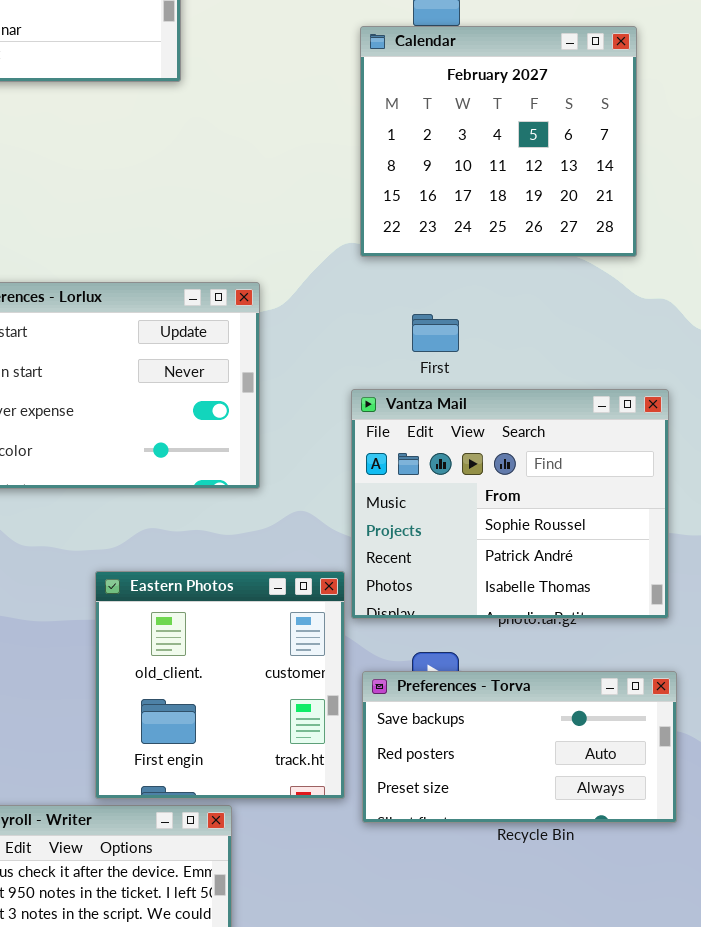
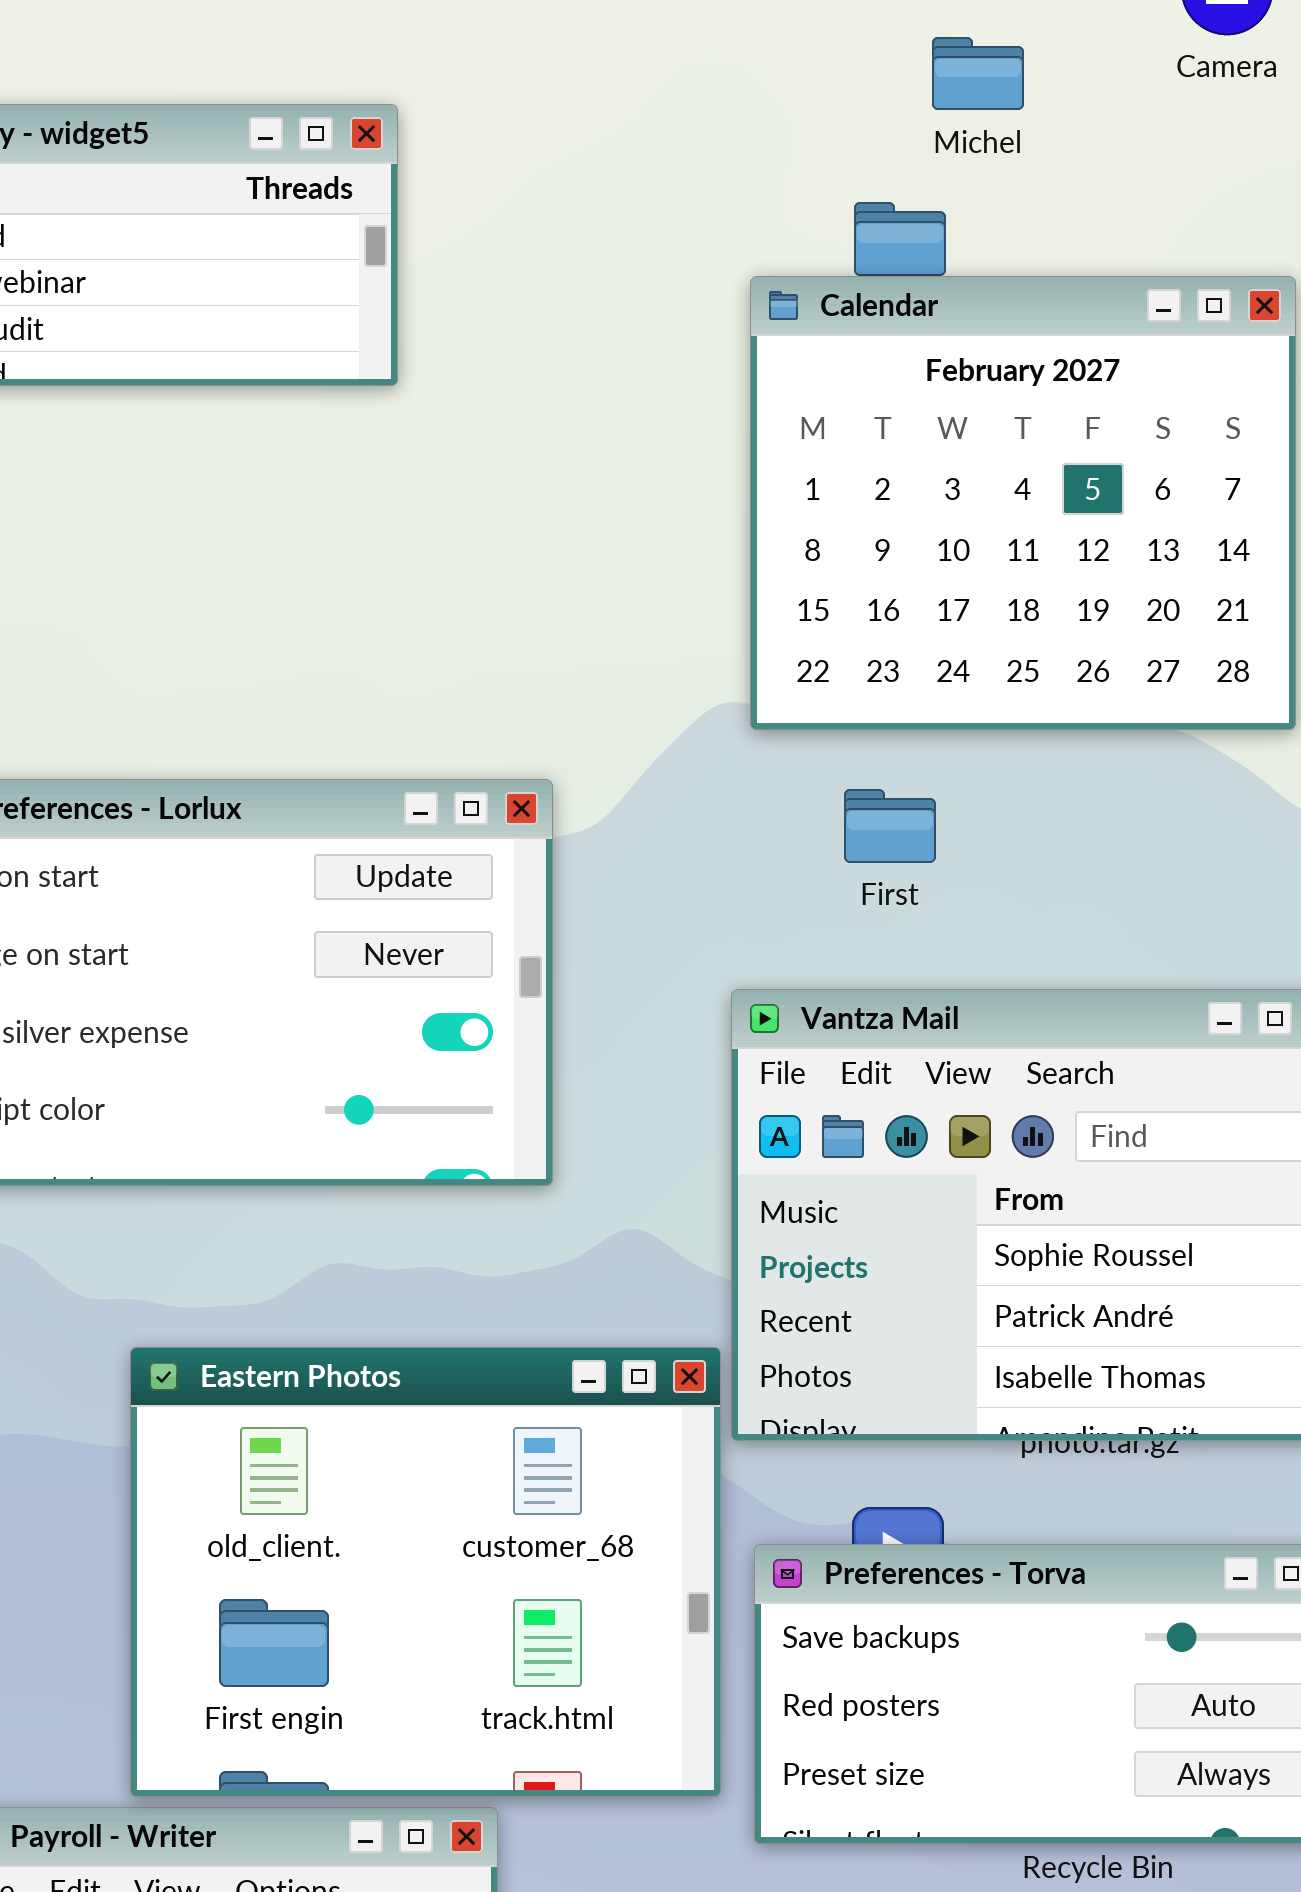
First: [412,314,459,352] -> [844,789,936,863], moved
Eastern Photos: [95,571,345,799] -> [130,1347,721,1797], resized

